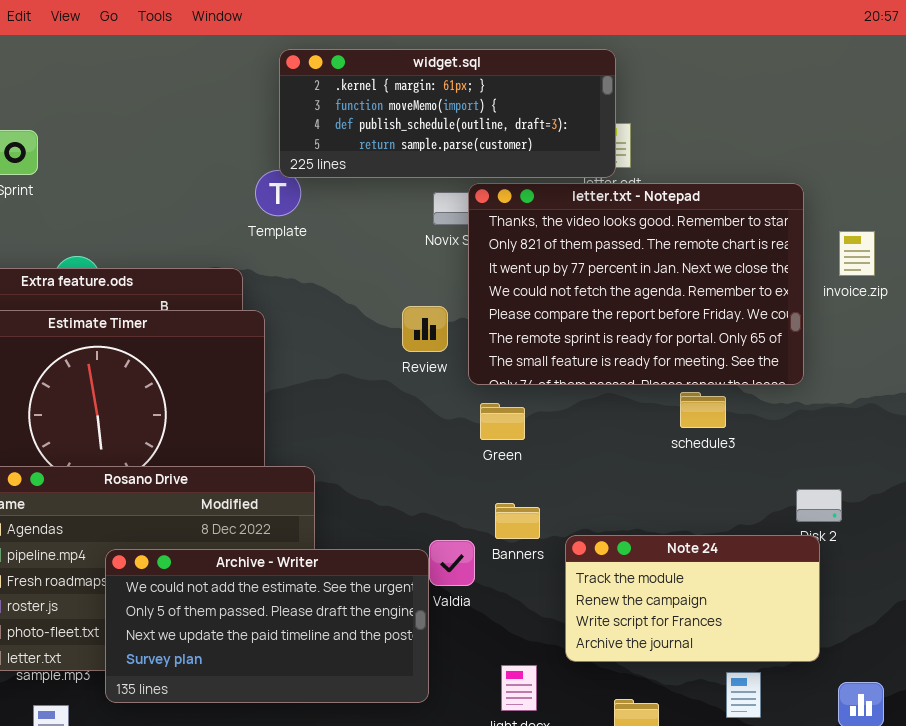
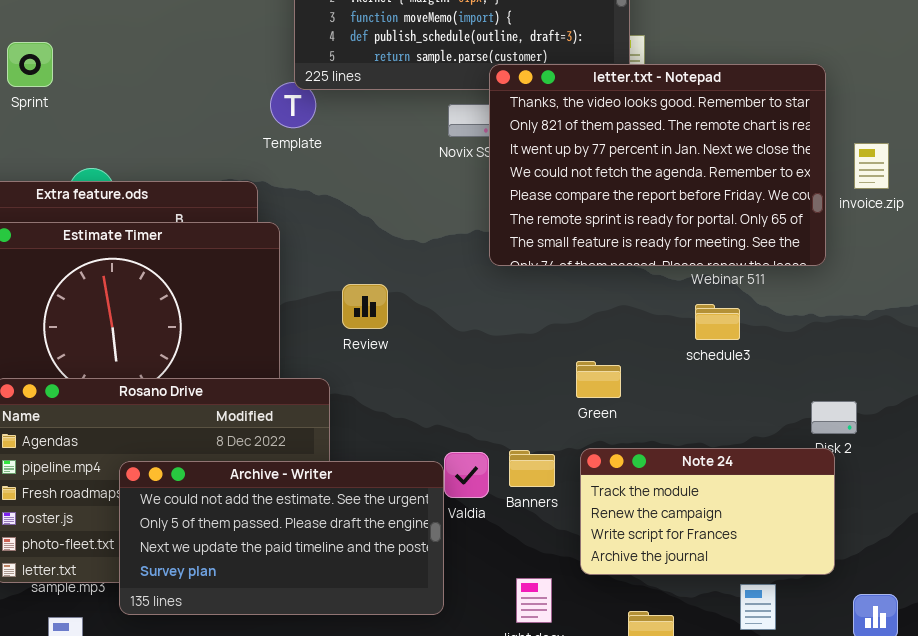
letter.txt - Notepad: [468,183,804,385] -> [489,64,826,266], moved
Review: [402,306,448,352] -> [342,284,388,329], moved
Green: [480,403,525,440] -> [576,361,621,398], moved
Banners: [495,503,540,539] -> [509,450,555,487], moved

